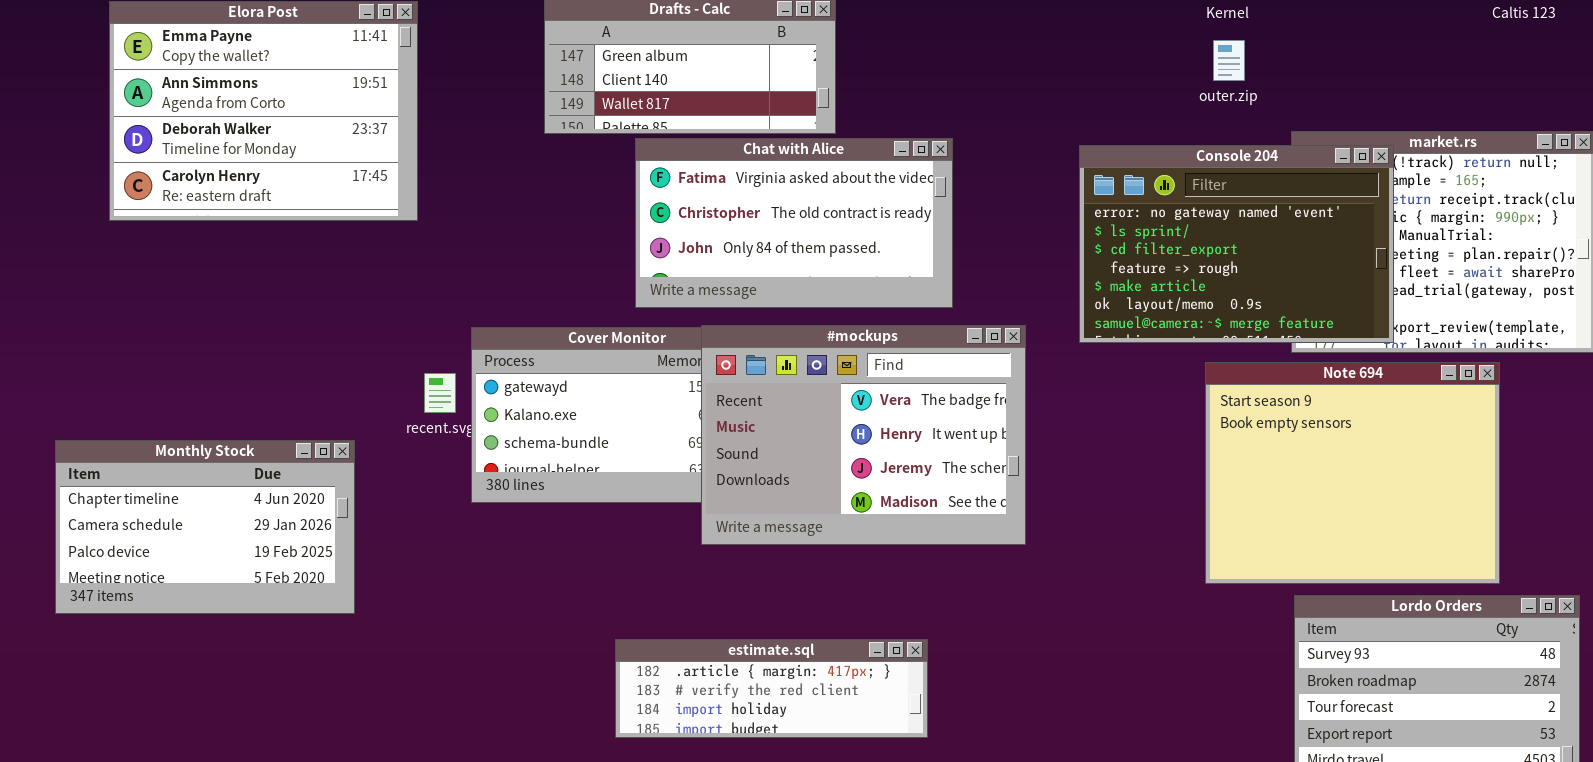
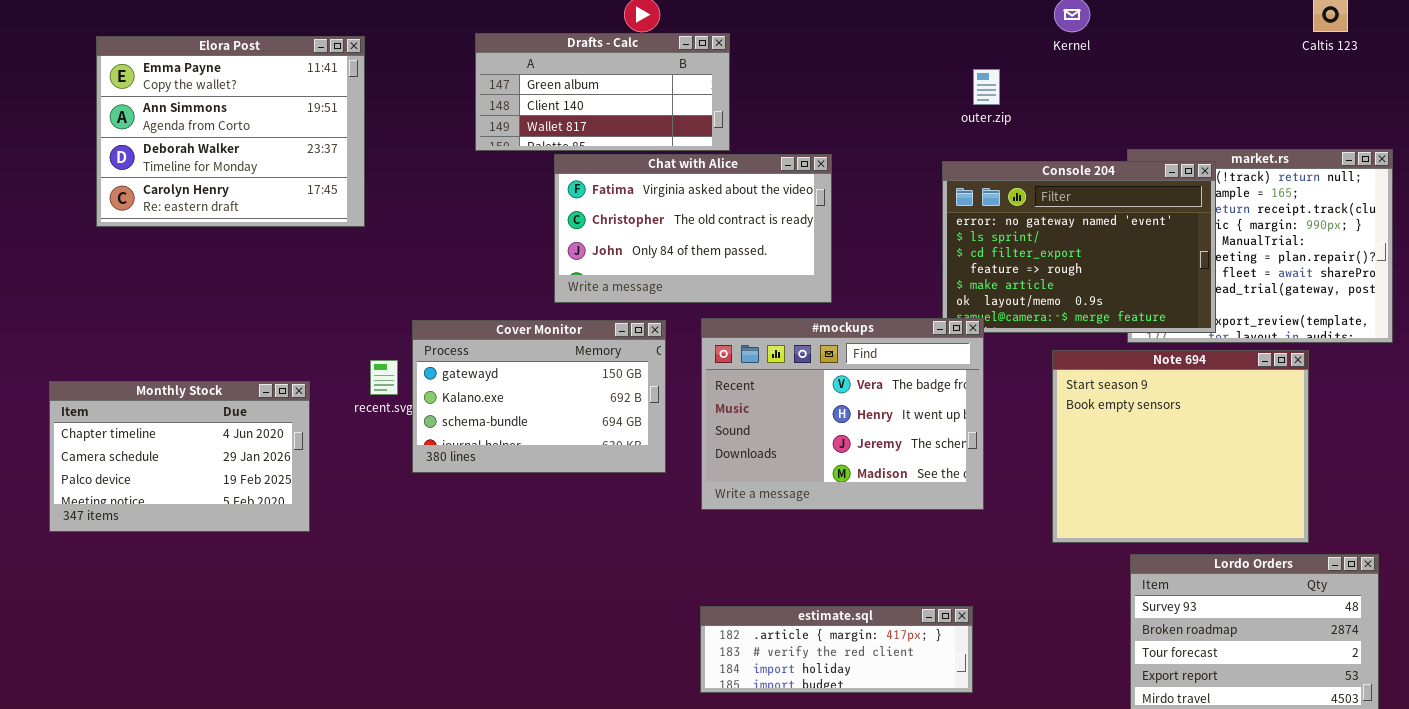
outer.zip: [1213,40,1245,81] -> [973,69,1000,105], moved
#mockups: [701,325,1026,545] -> [701,318,984,510], moved
Monthly Stock: [55,440,355,614] -> [49,381,310,532], moved
estimate.sql: [615,639,928,738] -> [700,606,973,693], moved

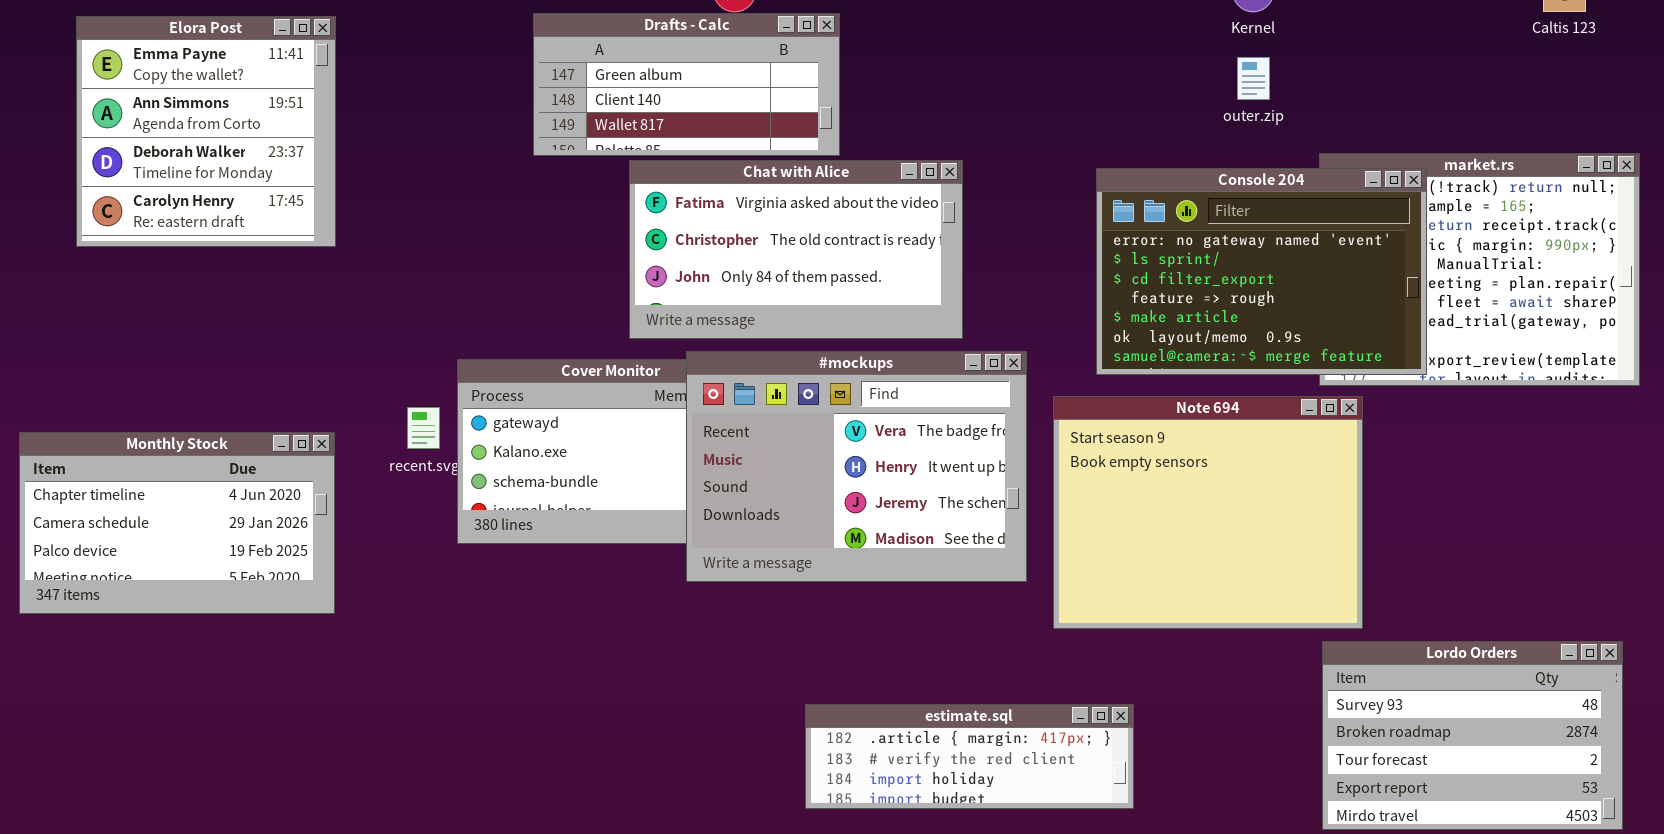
Elora Post: [96,36,365,227] -> [76,16,336,247], resized
outer.zip: [973,69,1000,105] -> [1237,57,1270,100], moved
#mockups: [701,318,984,510] -> [686,351,1027,582], moved
Note 694: [1052,350,1309,543] -> [1053,396,1363,629], moved

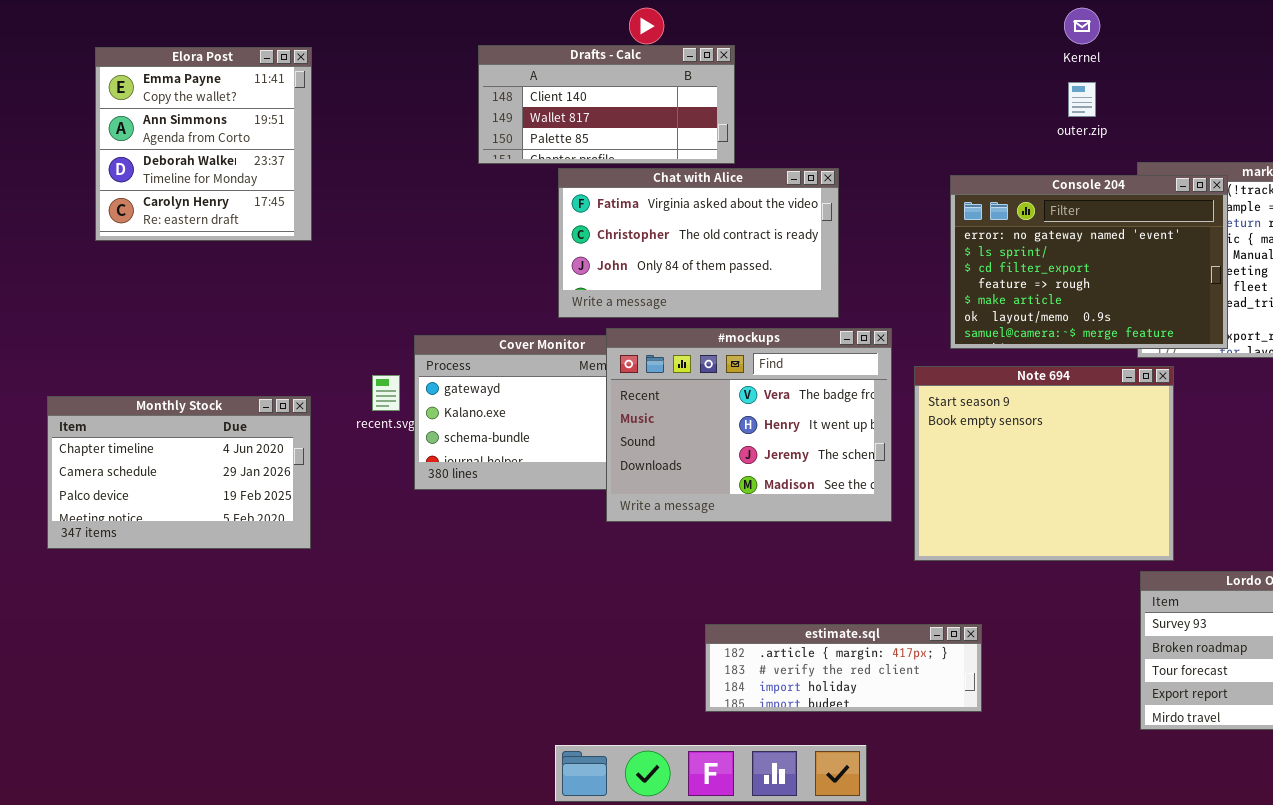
Drafts - Calc: [533,13,840,156] -> [478,45,735,164], scrolled down 1 row

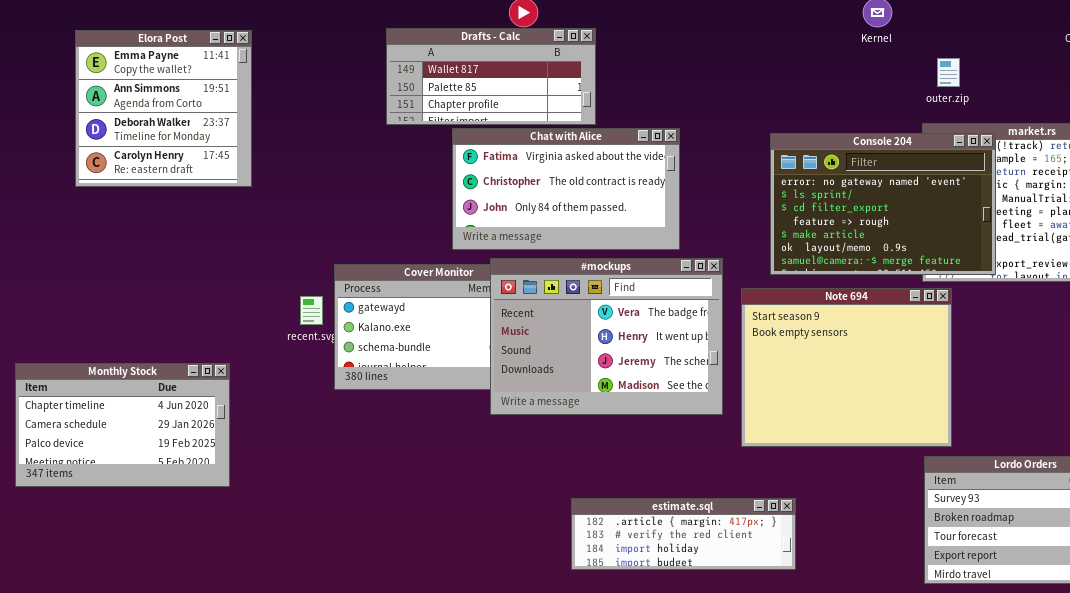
Drafts - Calc: [478,45,735,164] -> [386,28,596,125], scrolled down 1 row
outer.zip: [1068,82,1096,117] -> [937,58,960,87], moved
Monthly Stock: [47,396,311,549] -> [15,363,230,487], moved

